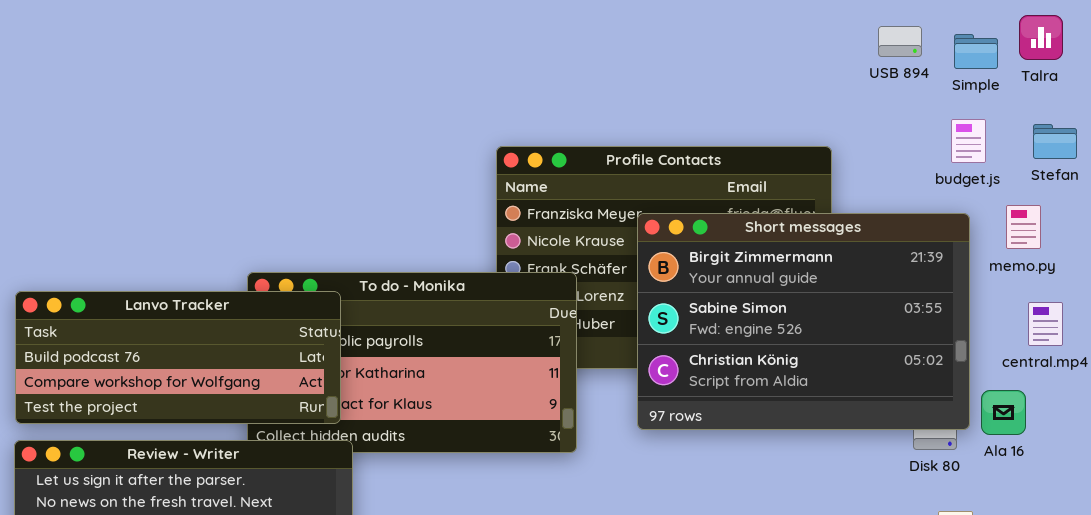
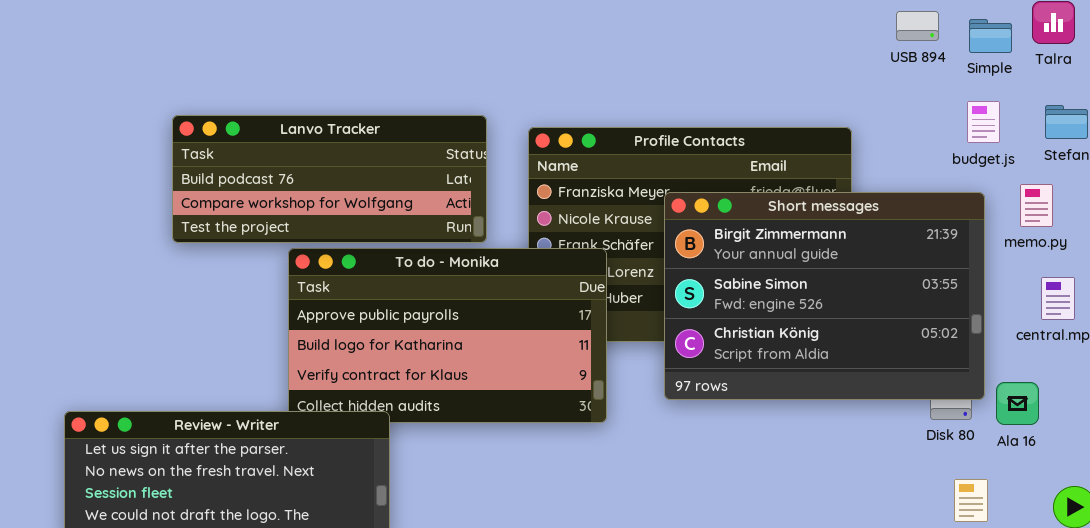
Lanvo Tracker: [15,291,341,424] -> [172,115,487,243], moved
Ala 16: [981,390,1026,435] -> [996,382,1039,425], moved

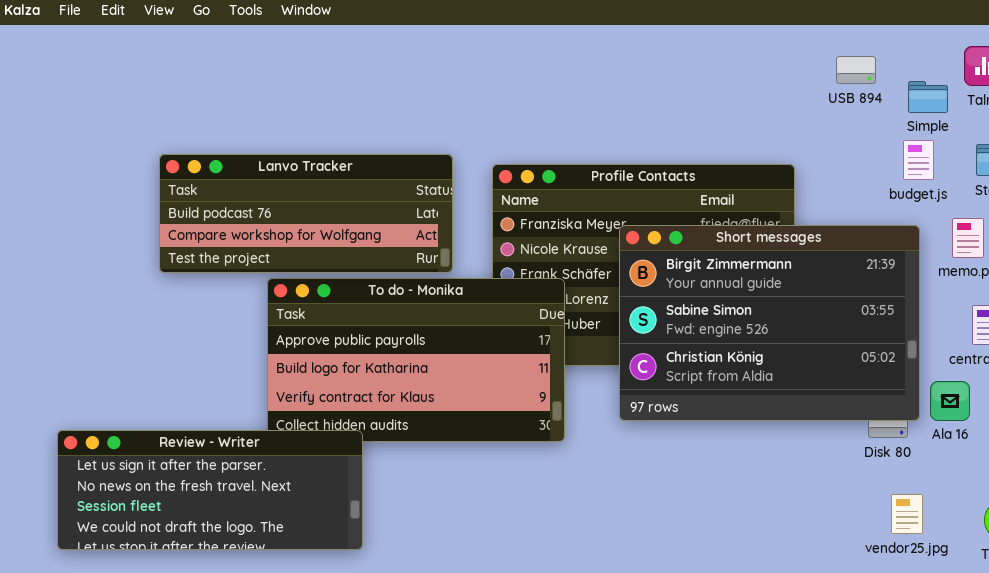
Simple: [969,19,1012,53] -> [908,81,948,113], moved
Ala 16: [996,382,1039,425] -> [930,381,970,421], moved

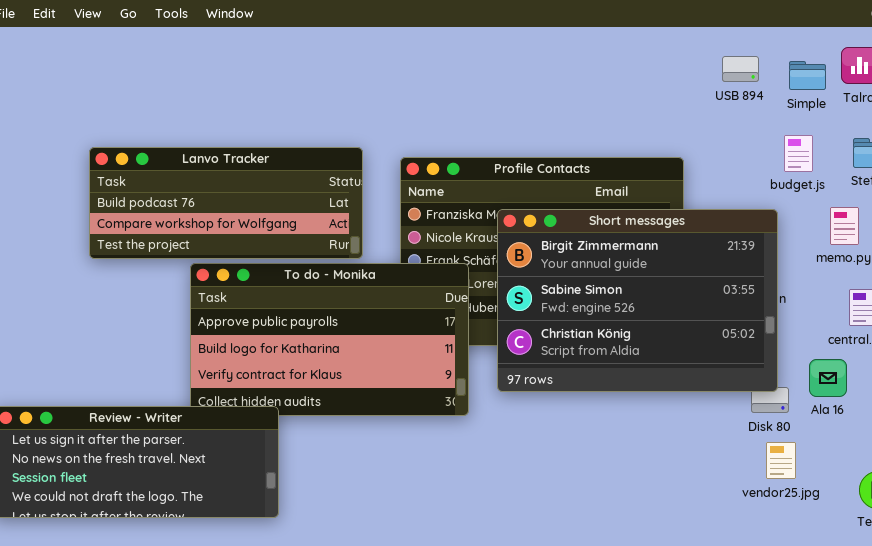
Simple: [908,81,948,113] -> [789,61,826,90], moved
Short messages: [619,225,920,421] -> [497,209,778,392], moved
vendor25.jpg: [891,494,923,534] -> [766,442,796,479], moved

